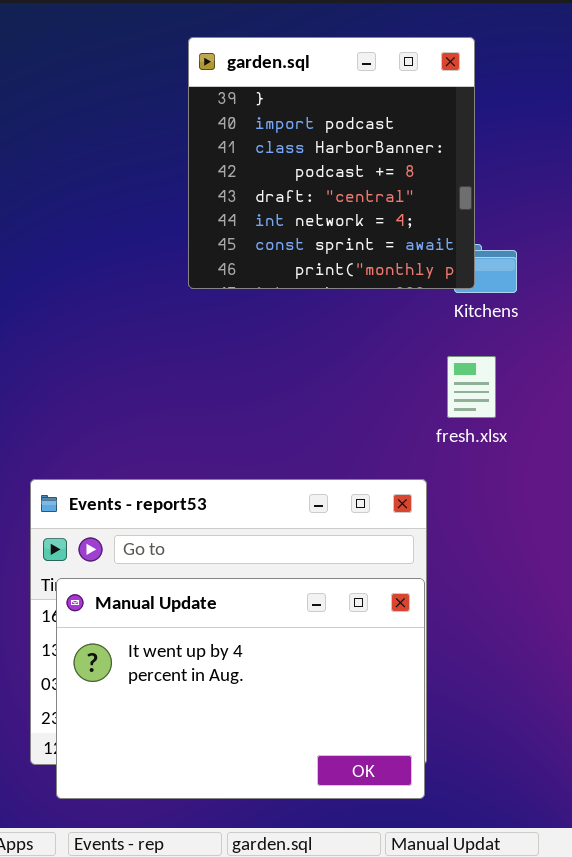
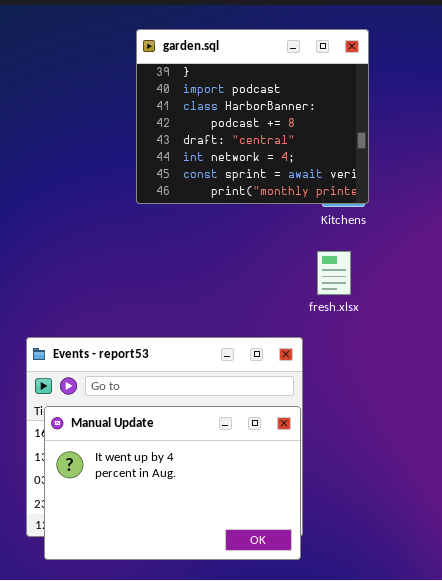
garden.sql: [188,37,475,289] -> [136,29,369,204], resized

